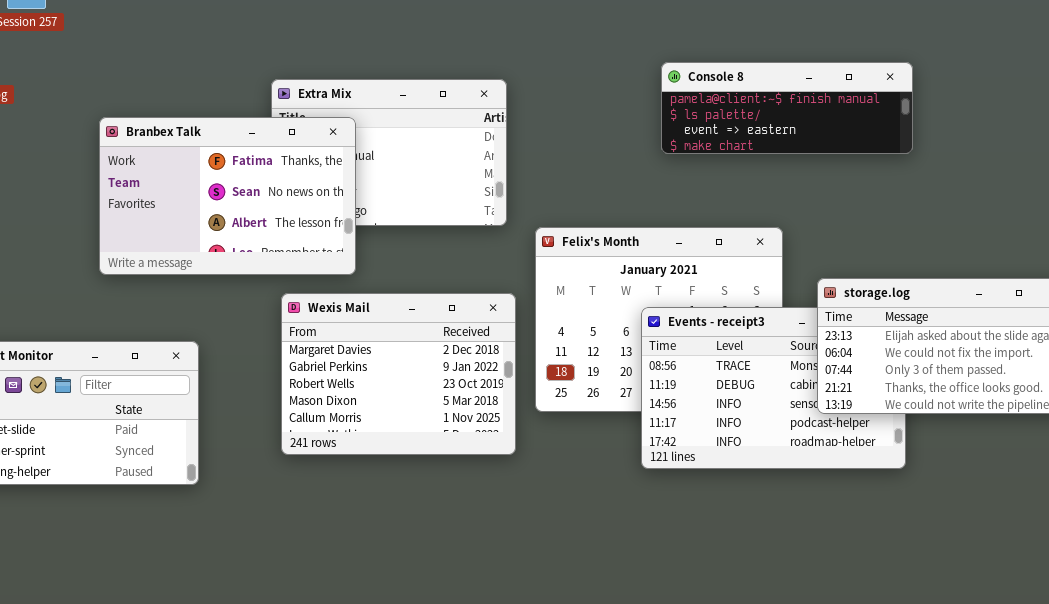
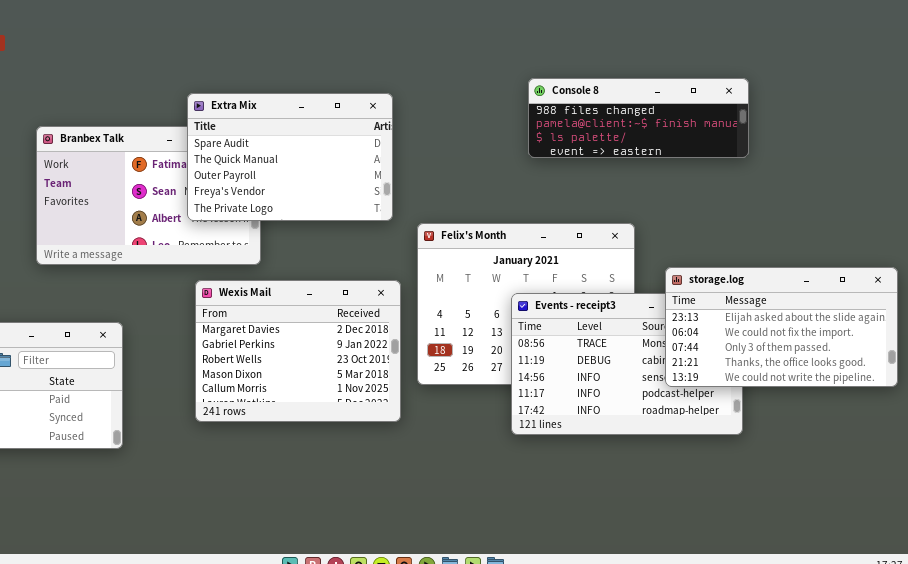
Console 8: [661,62,913,154] -> [528,78,749,158], scrolled up 1 row
Extra Mix: [271,79,507,226] -> [187,93,393,221], raised

